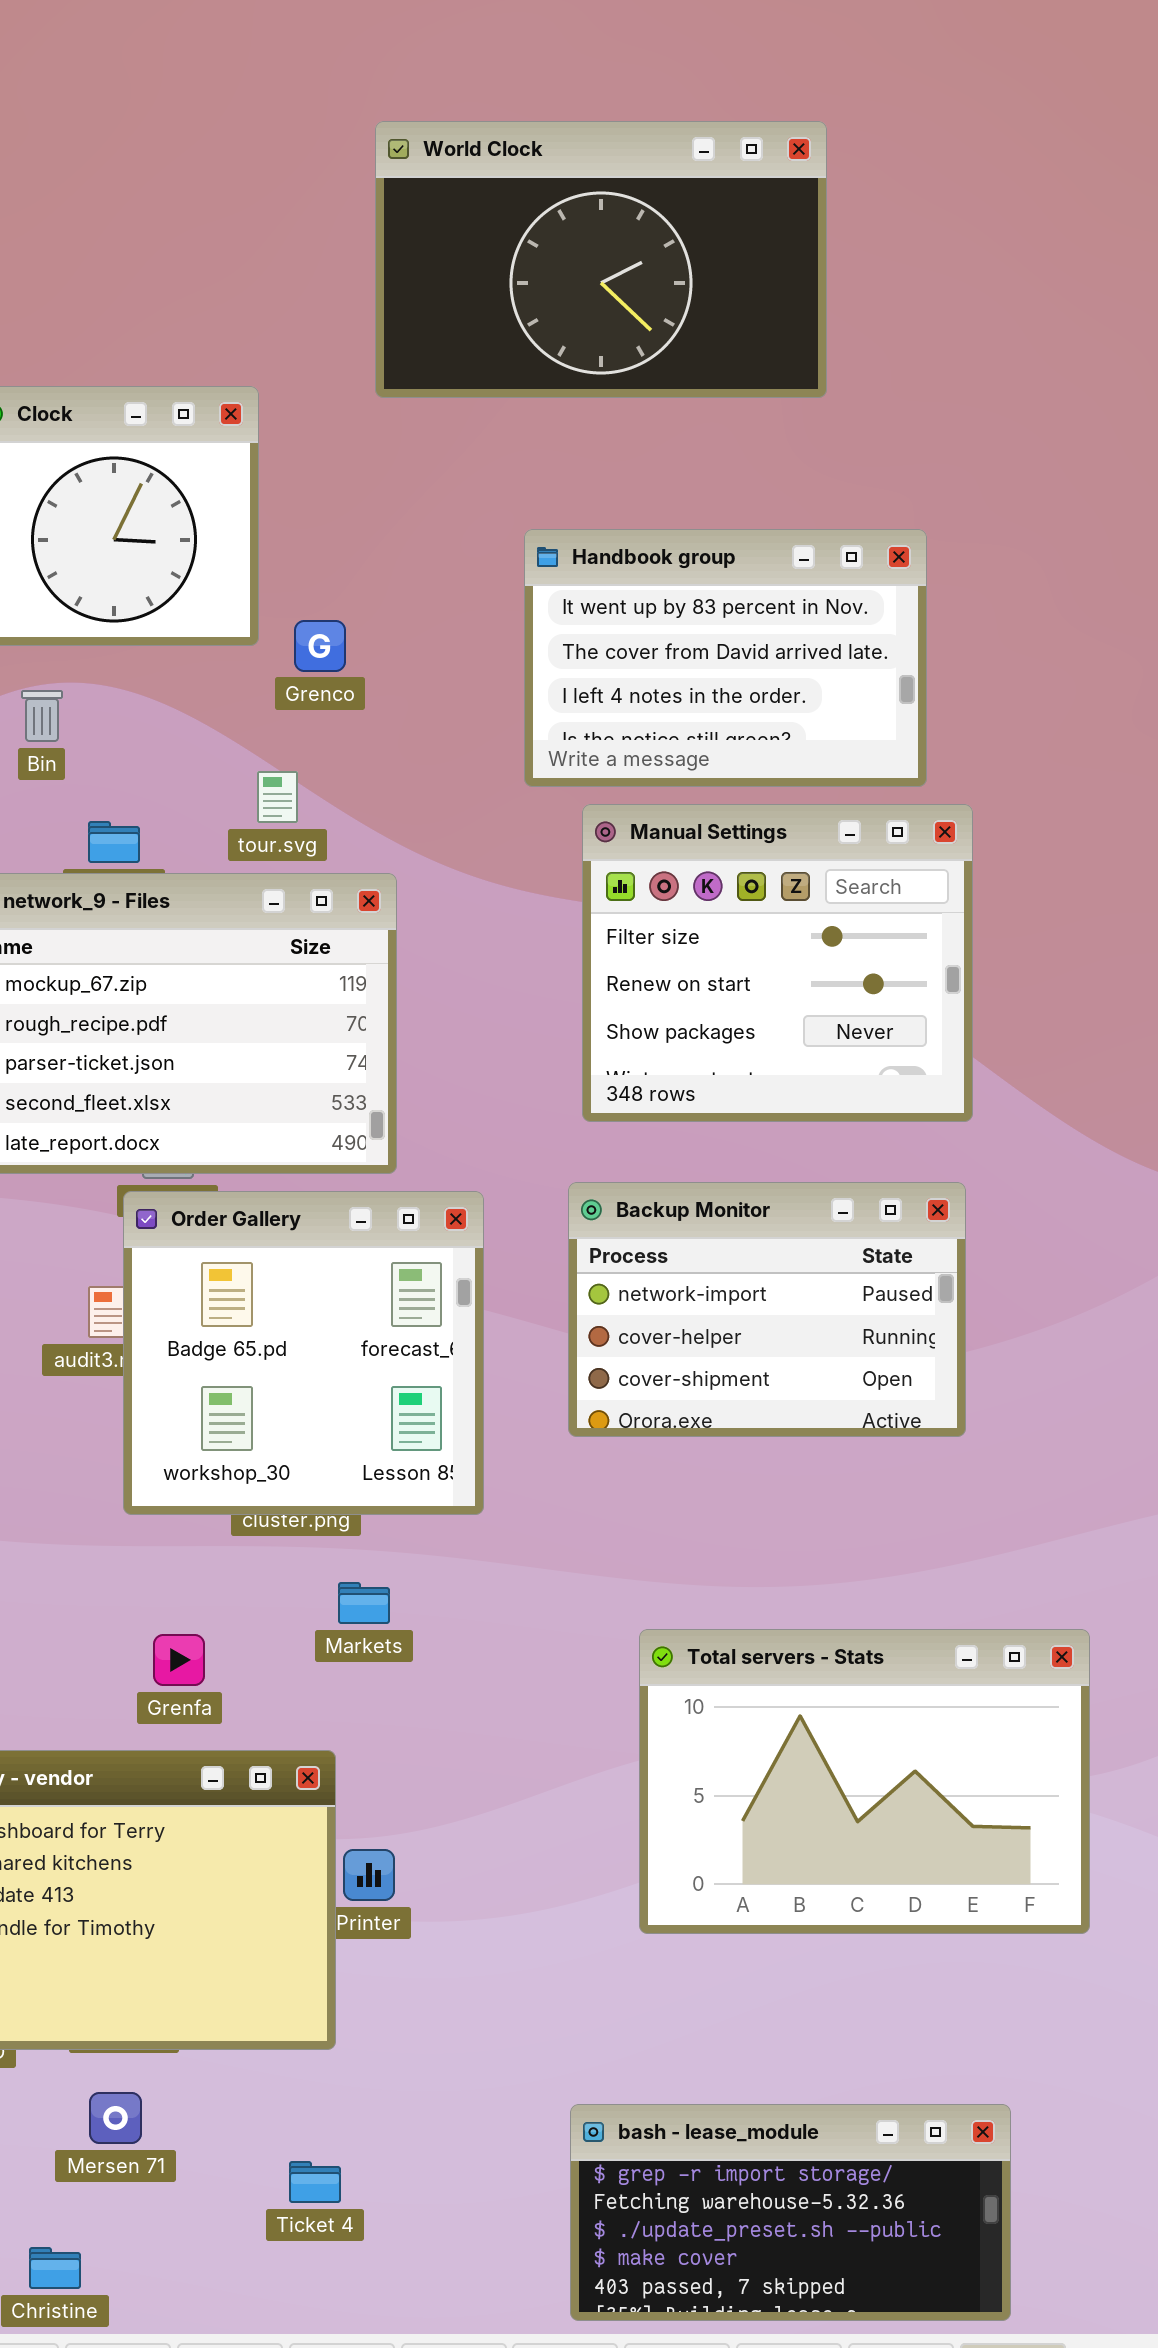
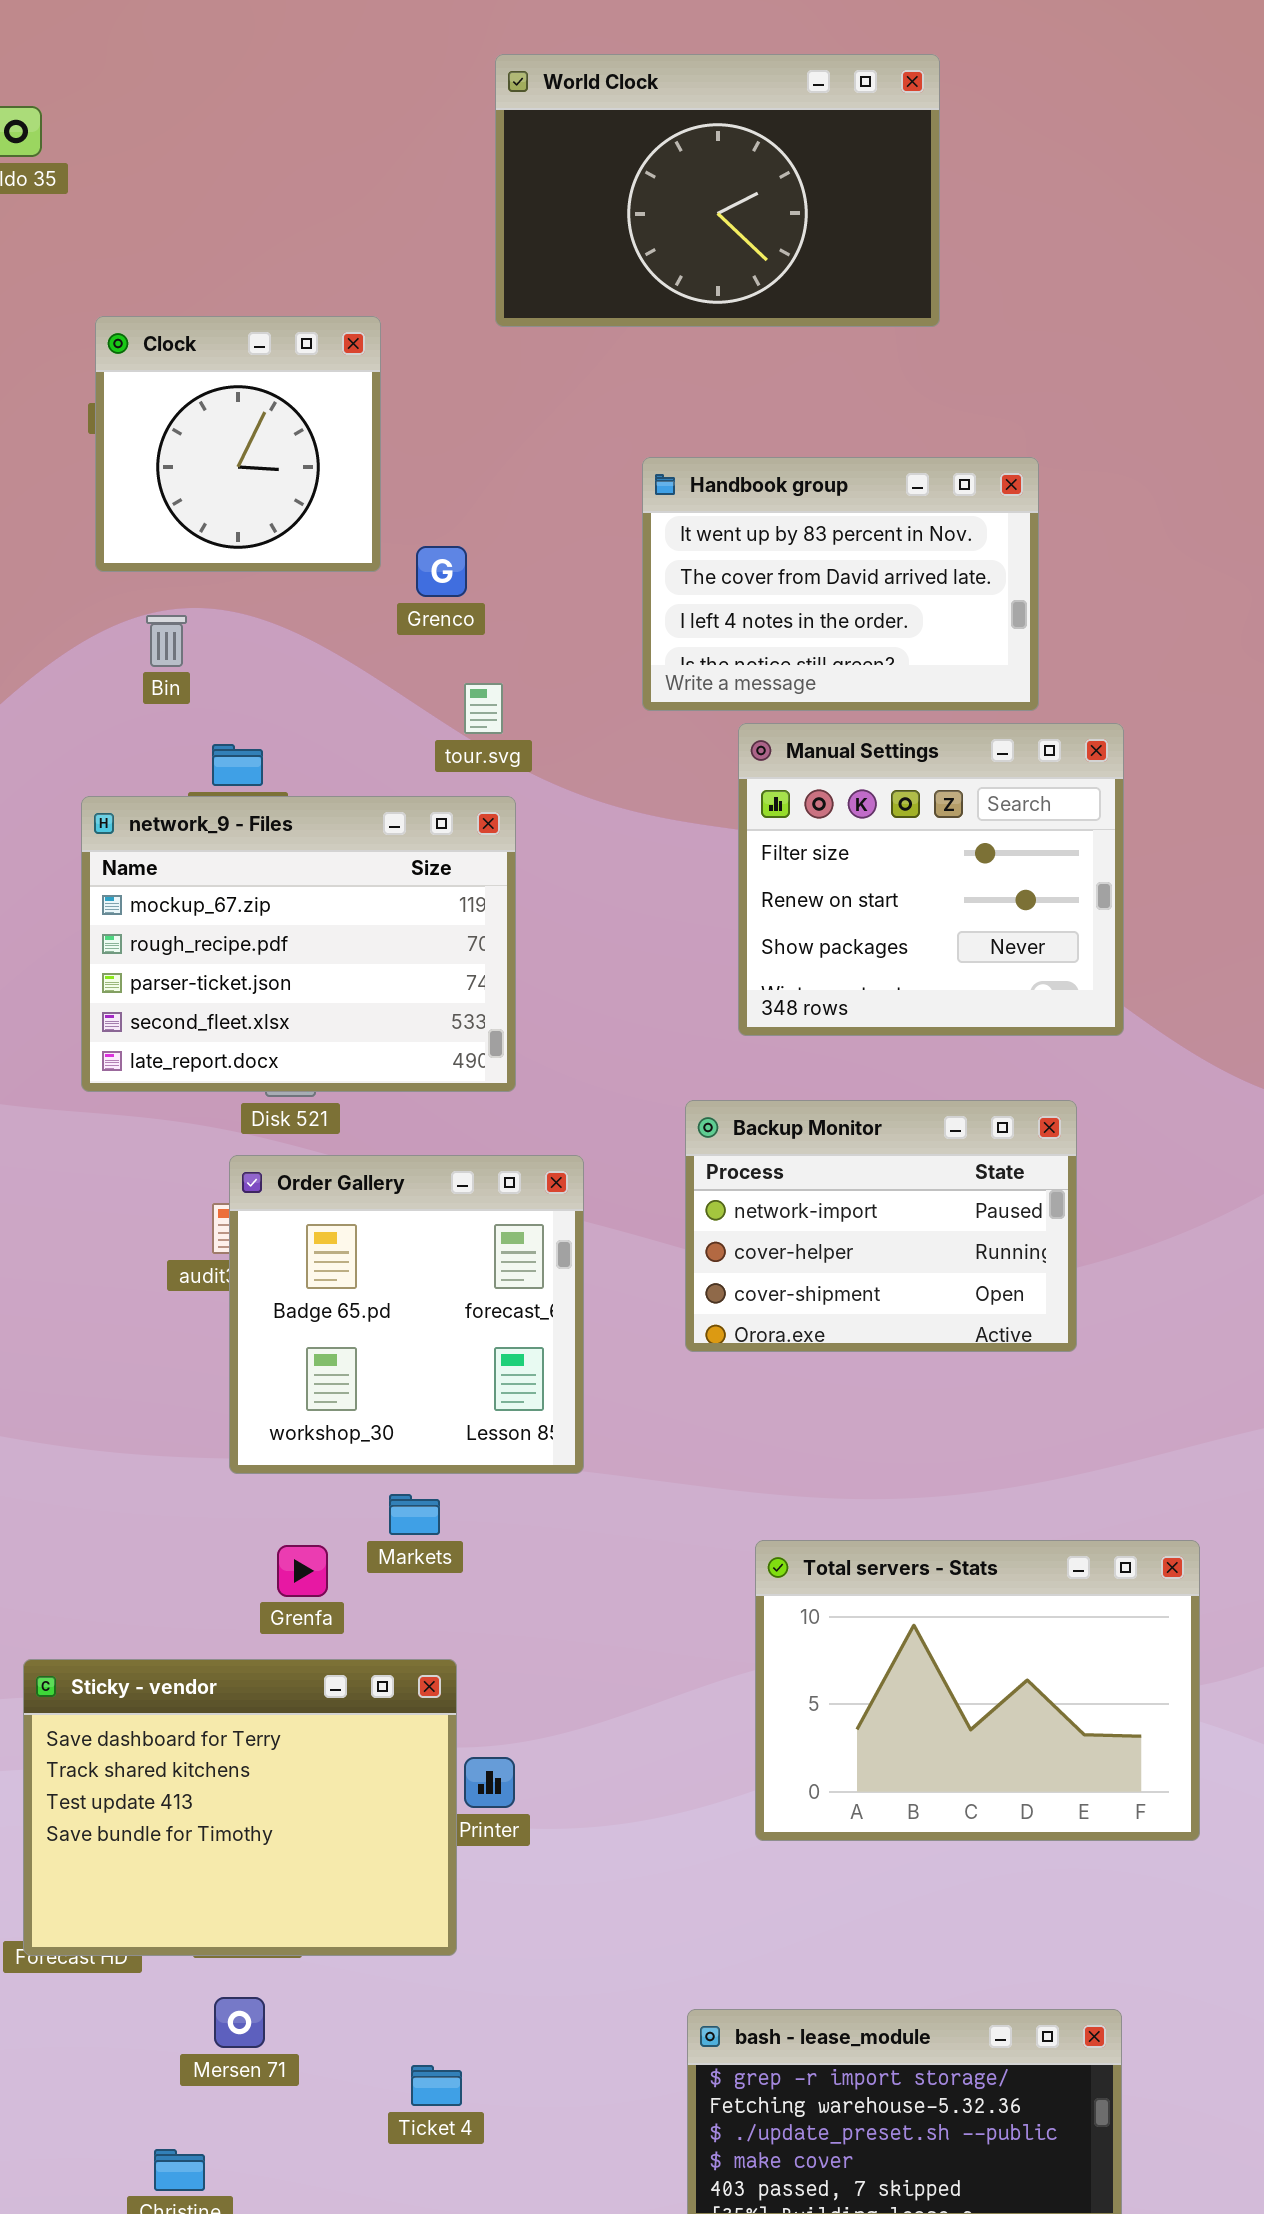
tour.svg: [257,771,298,823] -> [464,683,503,734], moved
Manual Settings: [582,804,973,1122] -> [738,723,1124,1036], moved
Order Gallery: [123,1191,484,1515] -> [229,1155,584,1474], moved
Markets: [338,1582,390,1624] -> [389,1494,440,1535], moved

